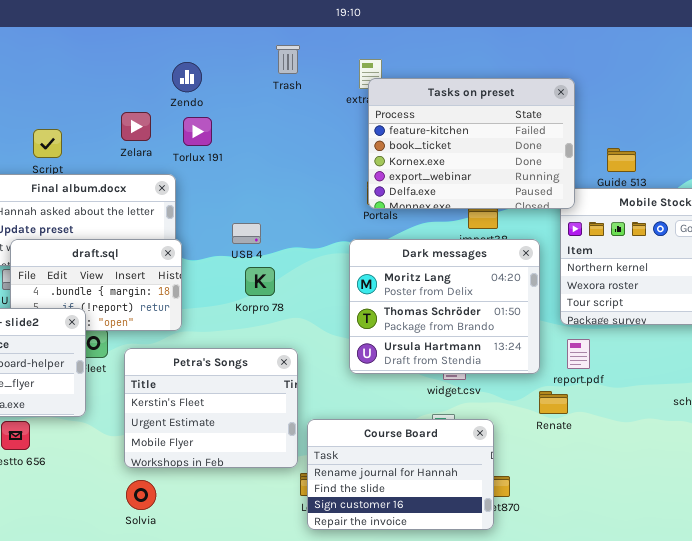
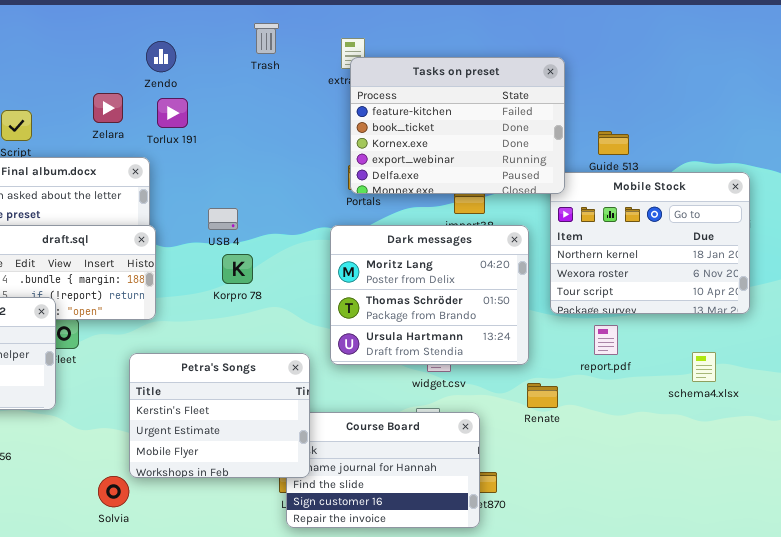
report.pdf: [567,339,590,369] -> [594,325,618,355], moved
Petra's Songs: [124,348,298,468] -> [129,353,310,478], moved

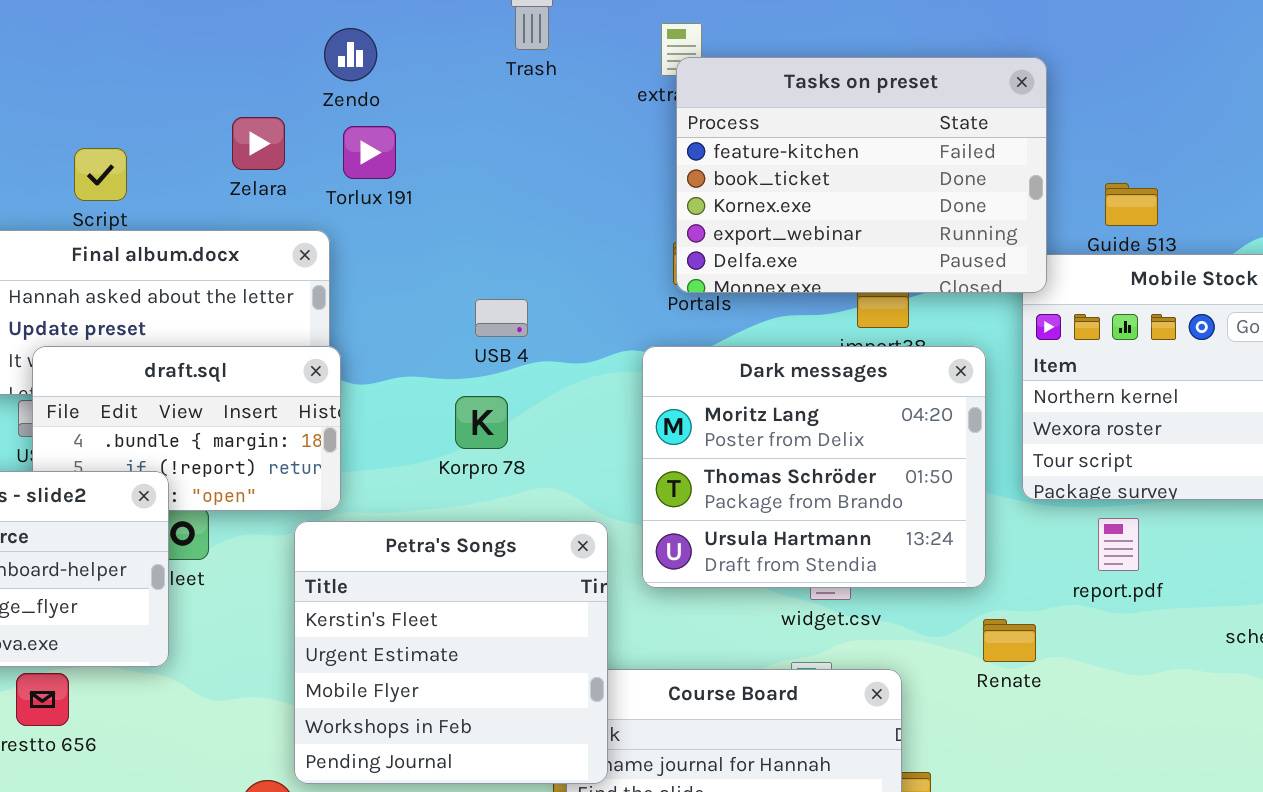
USB 4: [208,208,238,230] -> [475,299,528,337], moved
Petra's Songs: [129,353,310,478] -> [294,521,608,784], resized

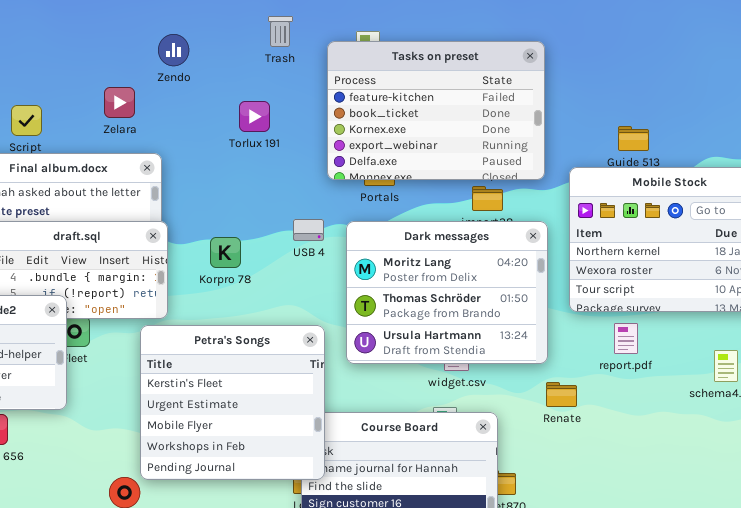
Tasks on preset: [676,57,1047,293] -> [327,41,545,180], moved
Torlux 191: [343,126,396,179] -> [239,101,270,132], moved
USB 4: [475,299,528,337] -> [293,219,324,241], moved
Korpro 78: [455,396,508,449] -> [210,237,241,268], moved

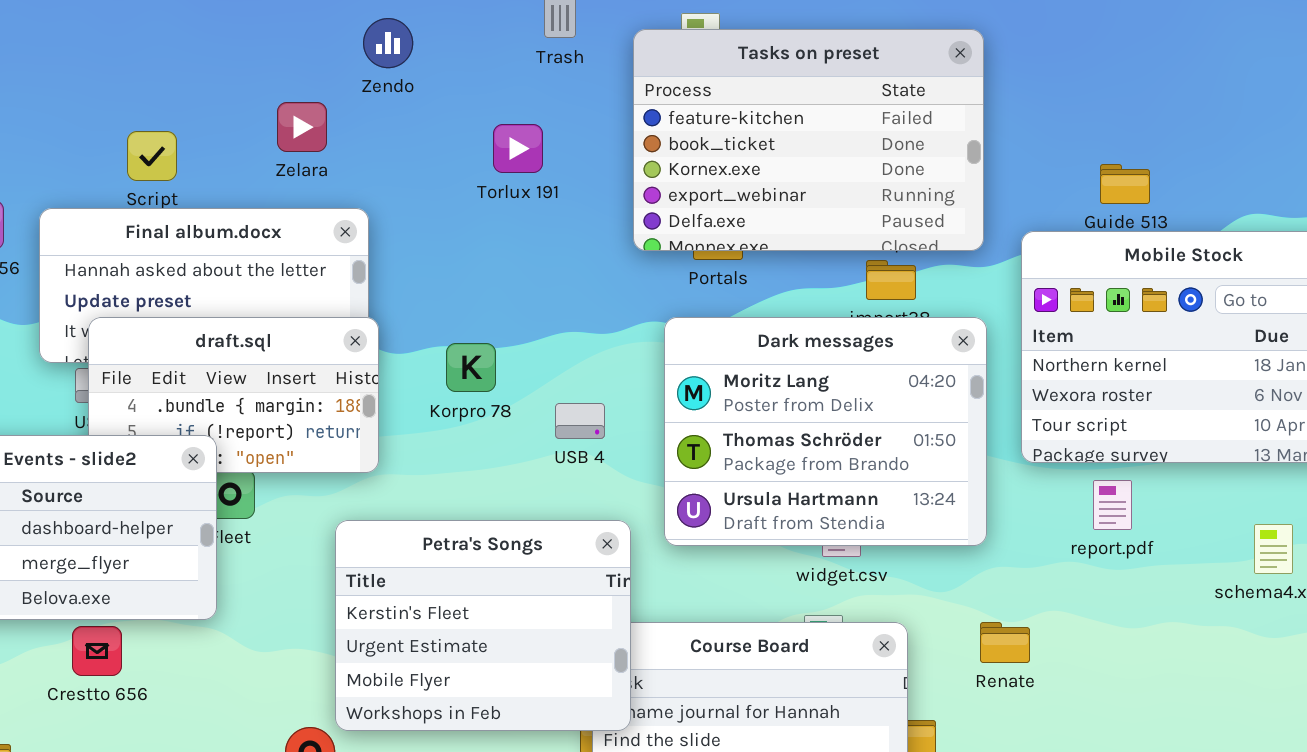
USB 4: [293,219,324,241] -> [555,403,605,439], moved
Petra's Songs: [140,325,325,480] -> [335,520,631,731], resized
Renate: [546,382,577,407] -> [980,622,1030,663], moved

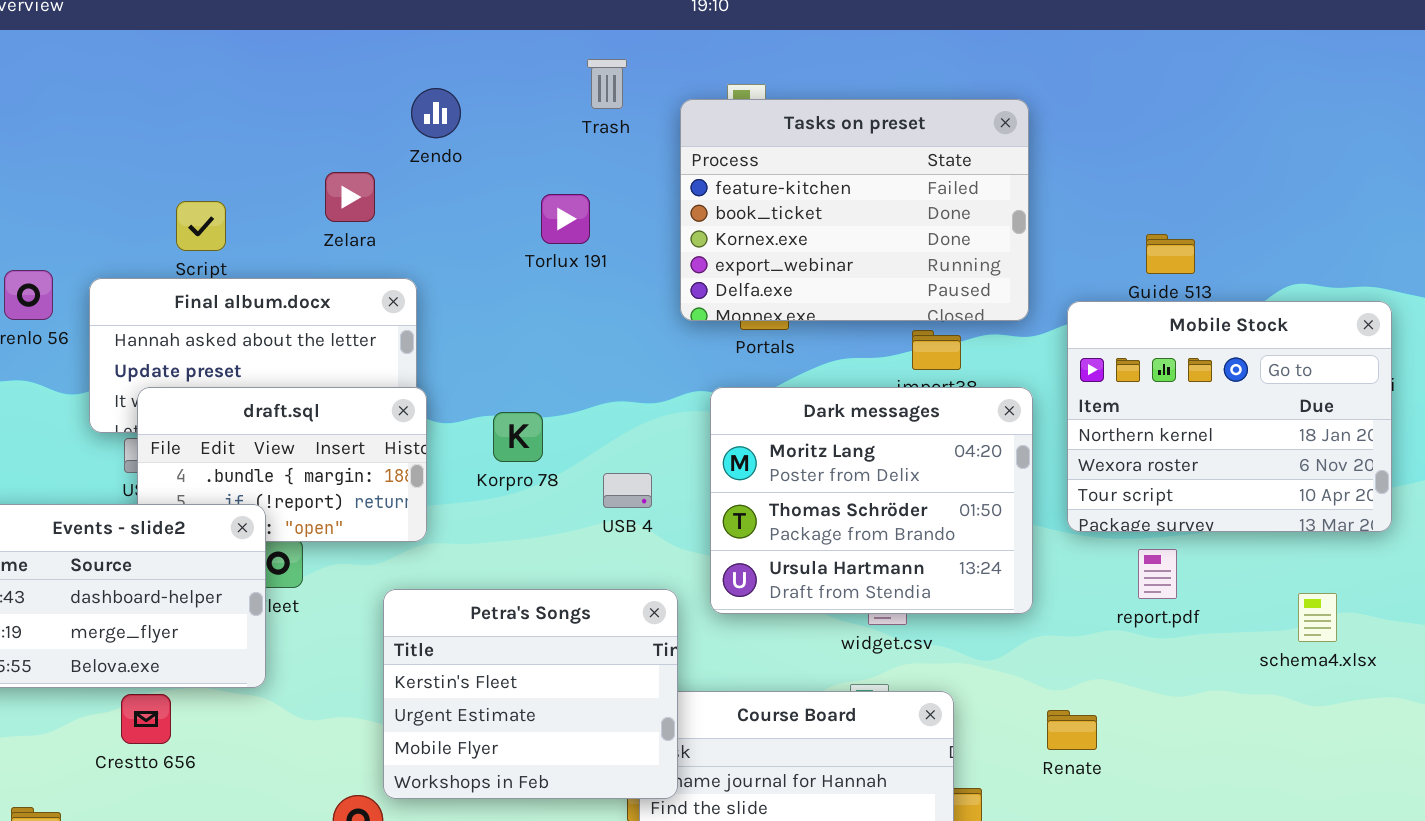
Renate: [980,622,1030,663] -> [1047,710,1097,750], moved

